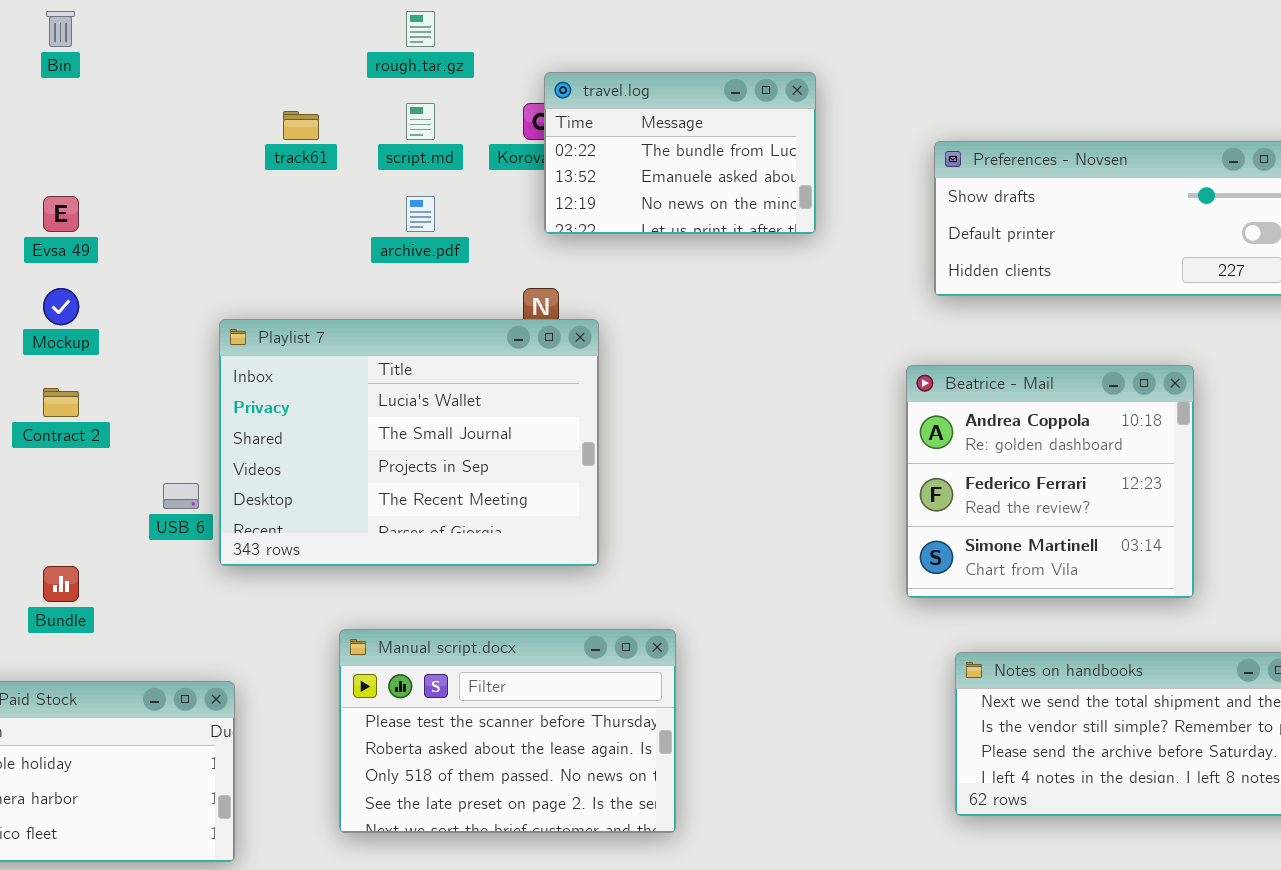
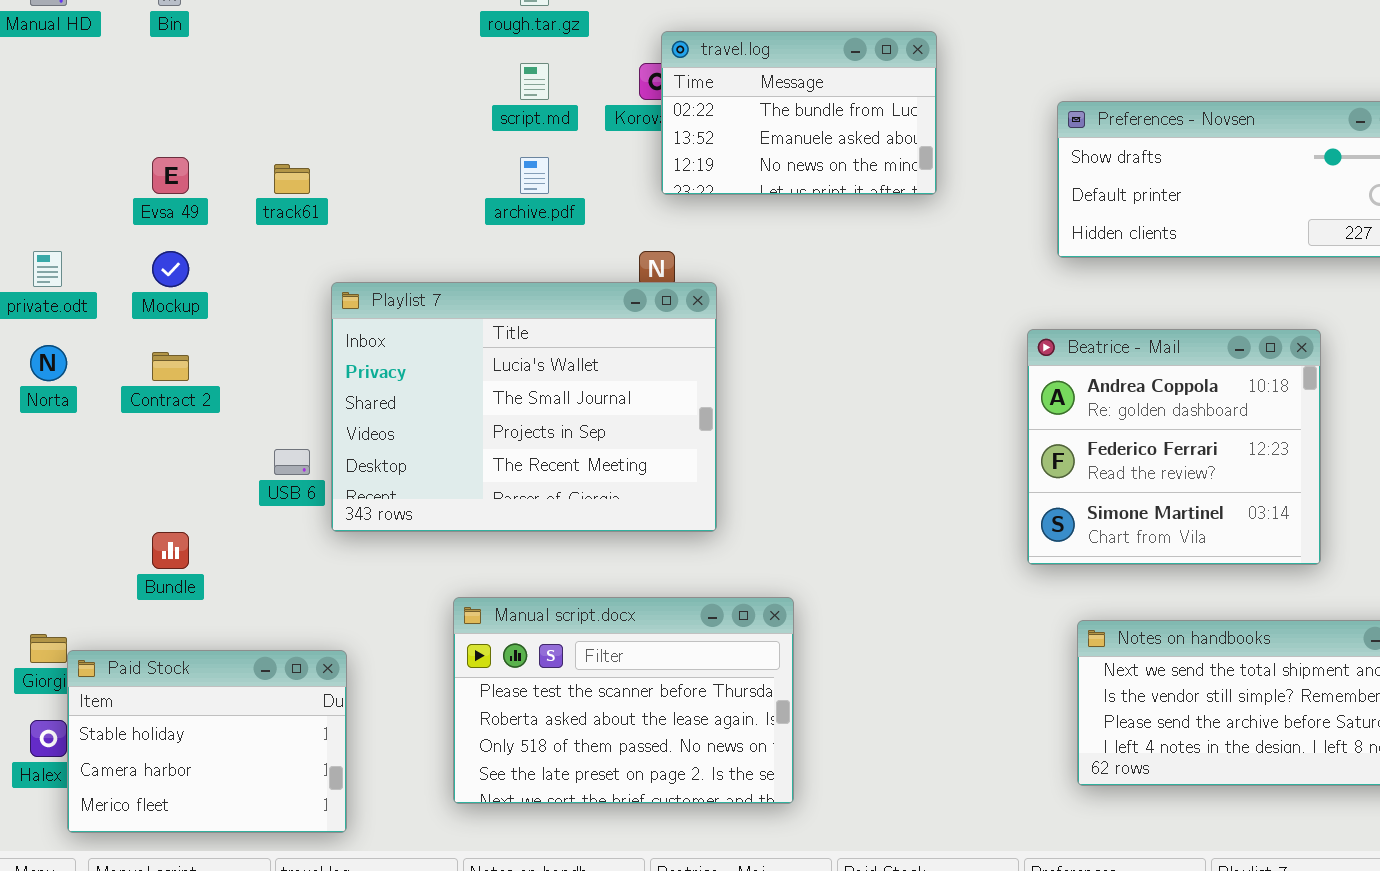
track61: [283,111,319,140] -> [274,164,310,194], moved

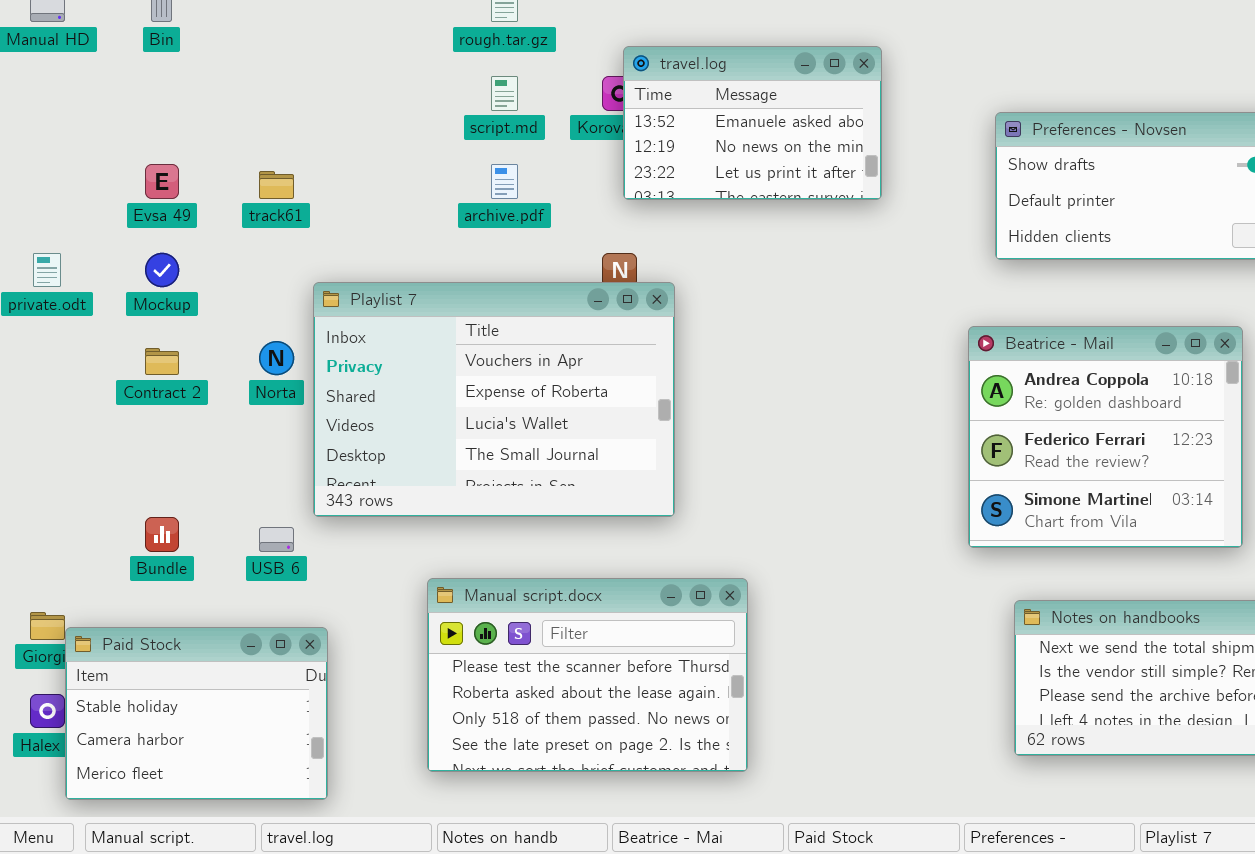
travel.log: [661,31,937,195] -> [623,46,882,200], scrolled down 1 row
Playlist 7: [331,282,717,532] -> [313,282,675,517], scrolled up 2 rows
Norta: [30,345,67,381] -> [259,341,294,375], moved
USB 6: [274,449,310,475] -> [259,527,294,552], moved

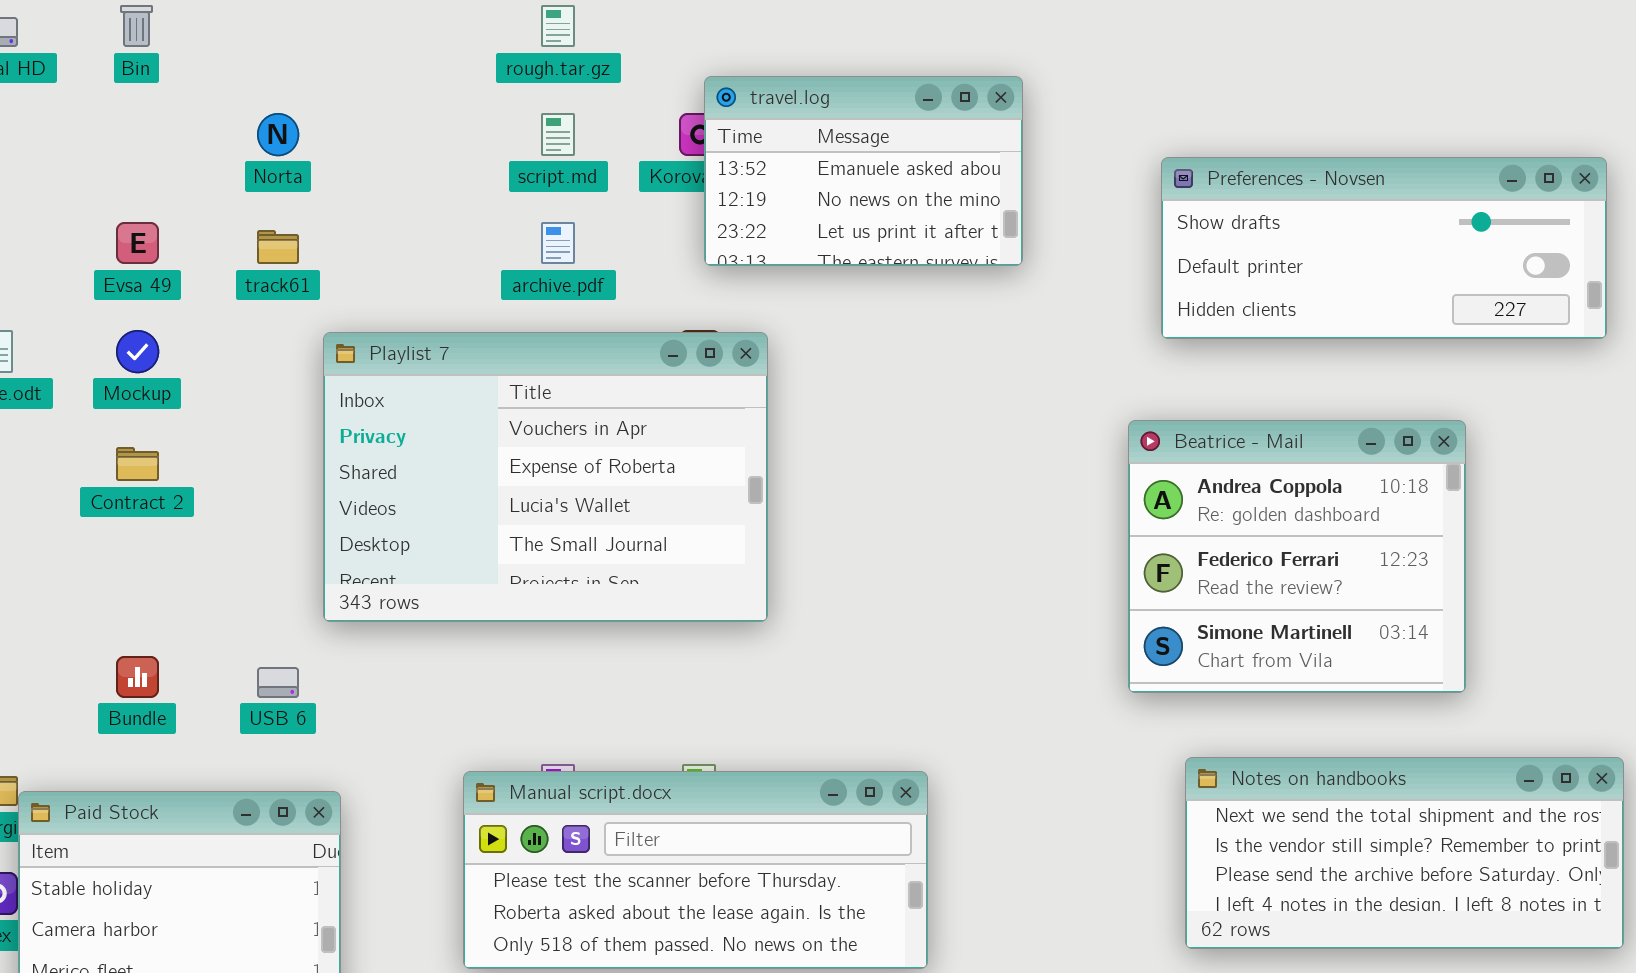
Playlist 7: [313,282,675,517] -> [323,332,768,622], moved
Norta: [259,341,294,375] -> [257,113,299,156], moved
Manual script.docx: [427,578,748,772] -> [463,771,928,969], resized

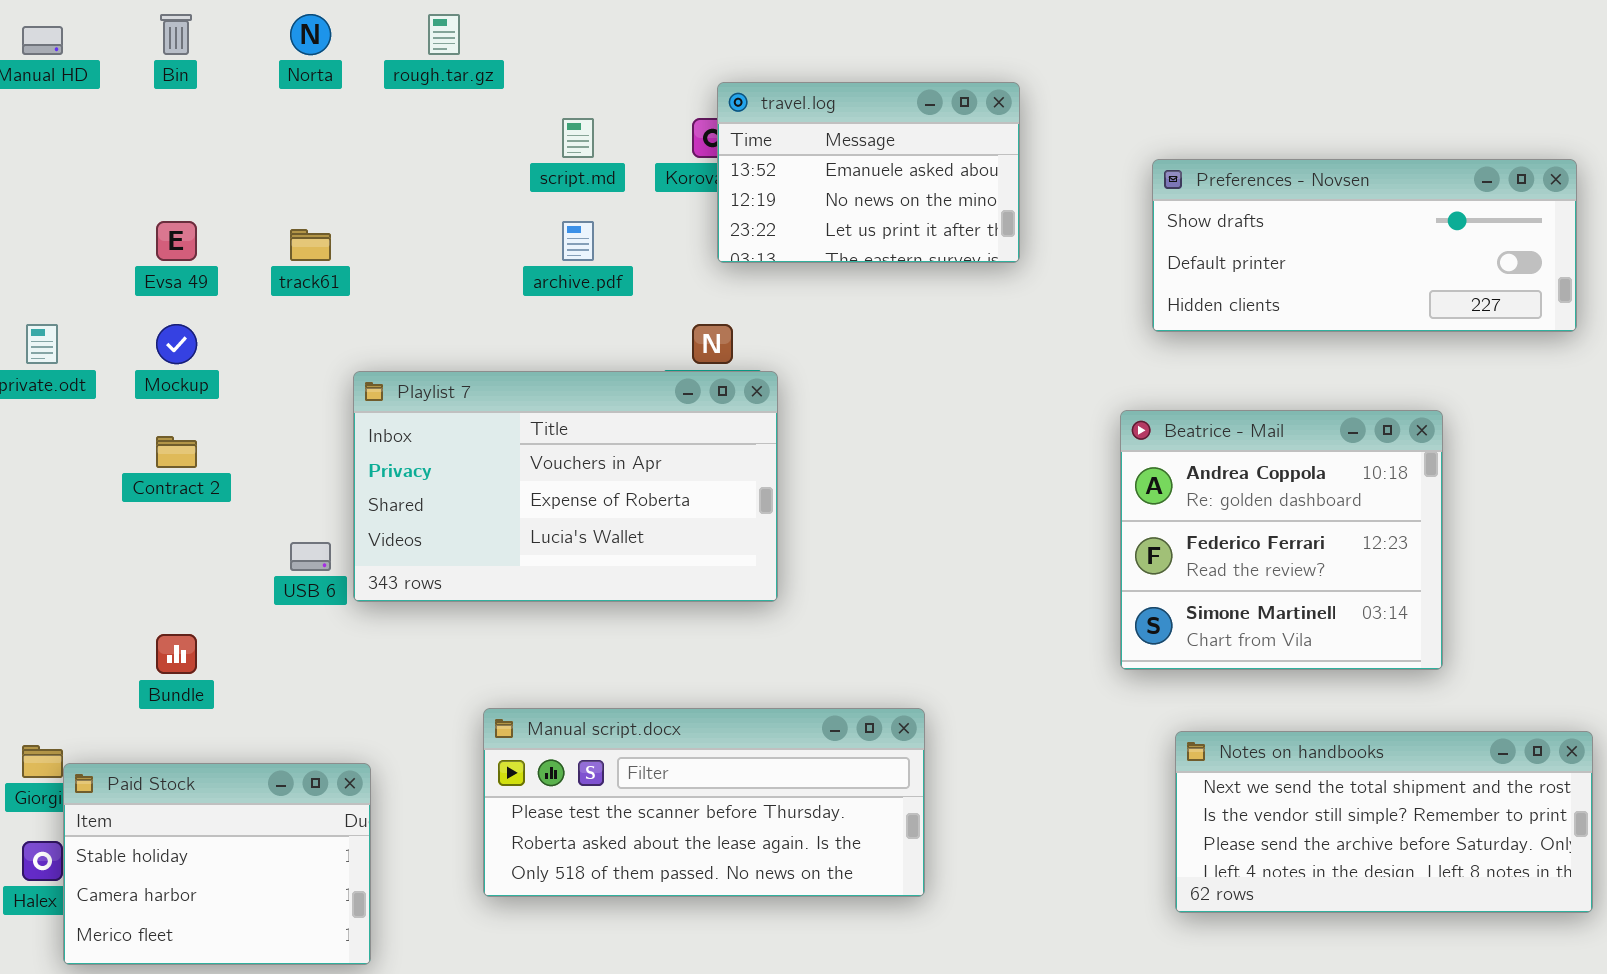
rough.tar.gz: [541,5,575,47] -> [428,14,460,55], moved
Norta: [257,113,299,156] -> [290,14,331,55], moved
Playlist 7: [323,332,768,622] -> [353,371,778,602], resized
USB 6: [257,667,299,698] -> [290,542,331,571], moved
Manual script.docx: [463,771,928,969] -> [483,708,925,897], moved

